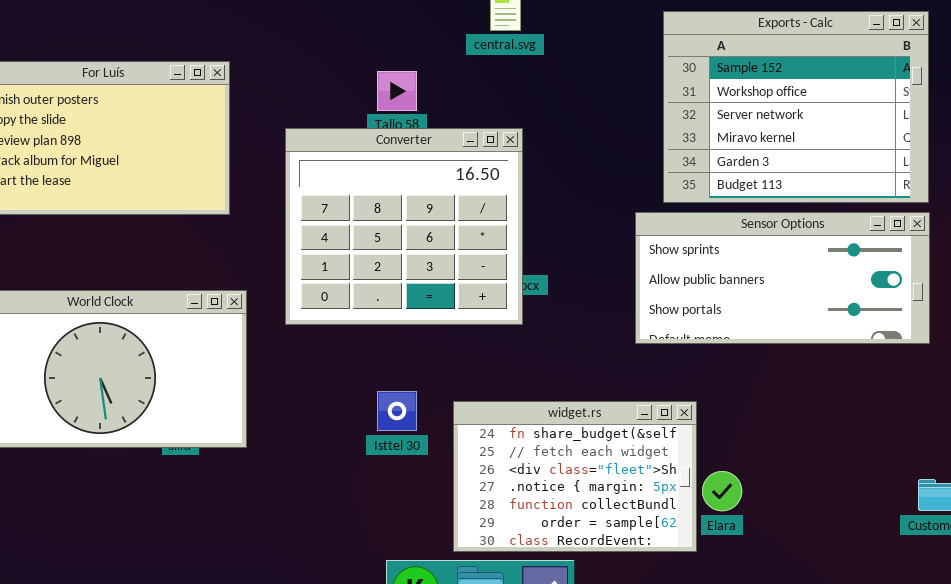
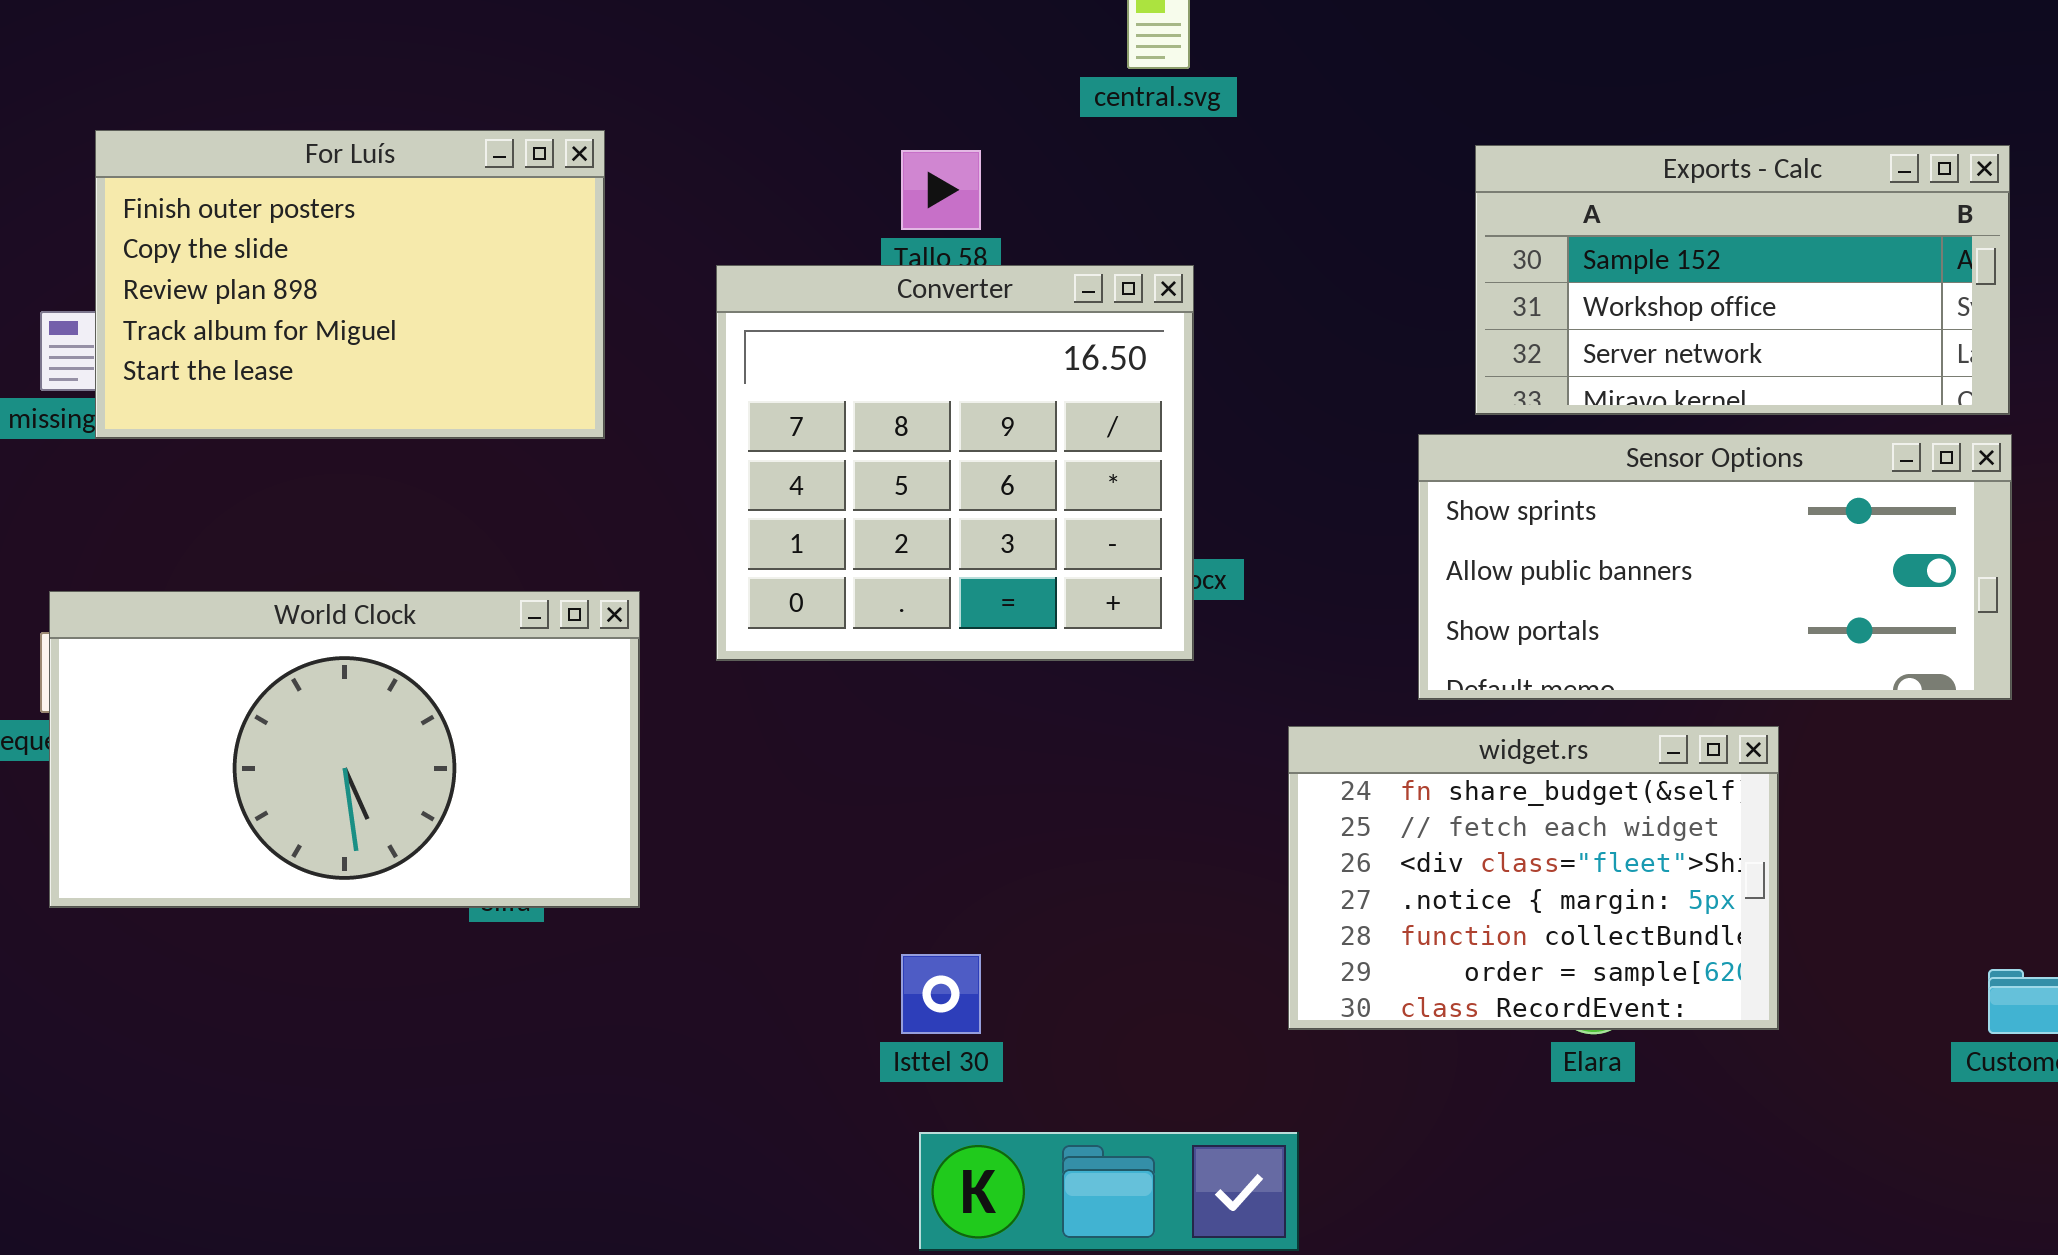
Exports - Calc: [663,11,929,203] -> [1475,145,2010,415], resized
Isttel 30: [377,391,417,431] -> [901,954,981,1034], moved
widget.rs: [453,401,697,552] -> [1288,726,1779,1030], moved

